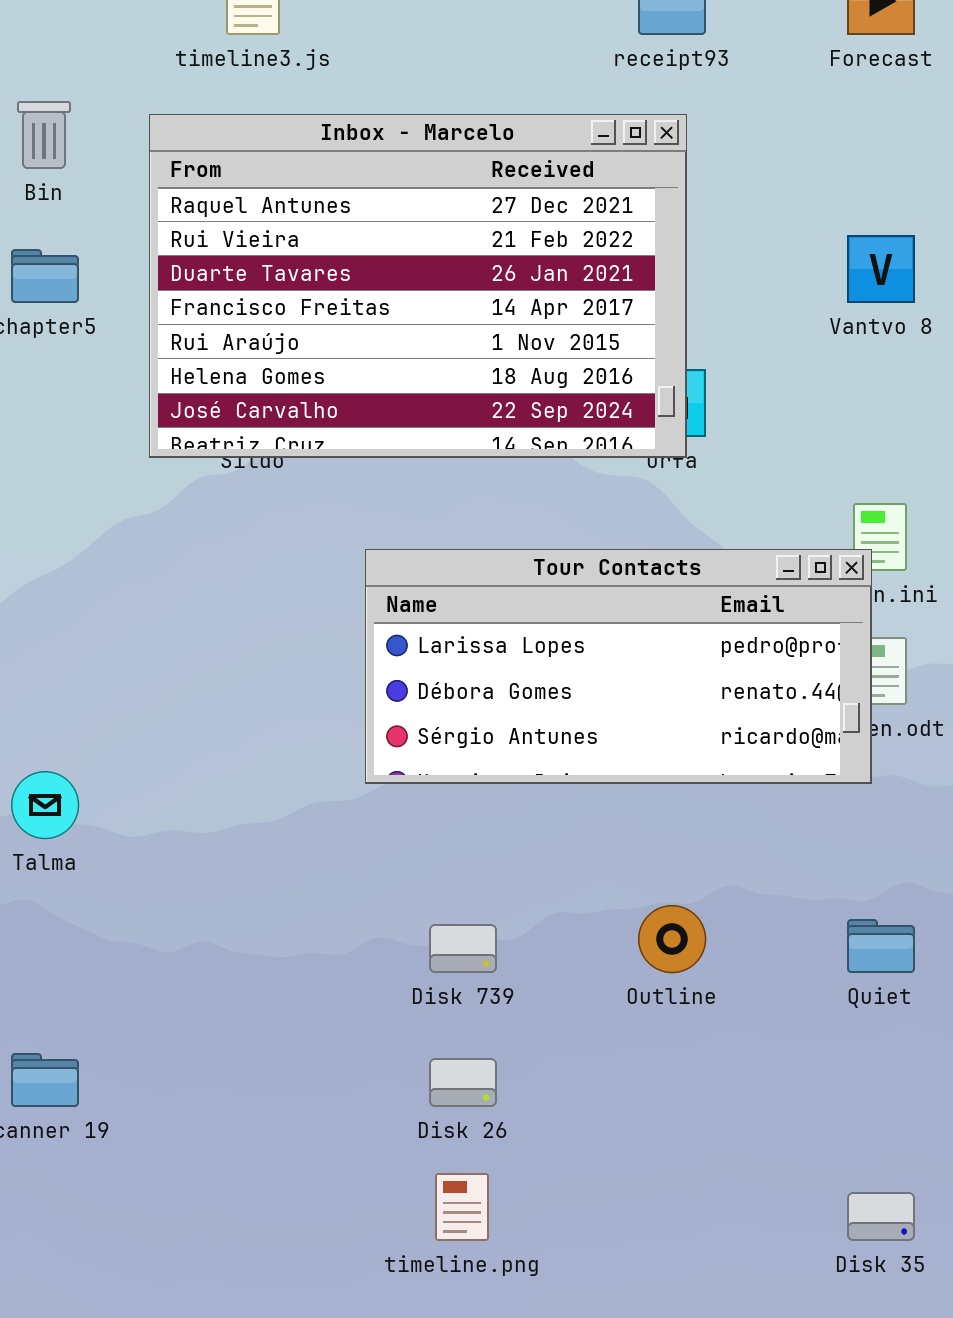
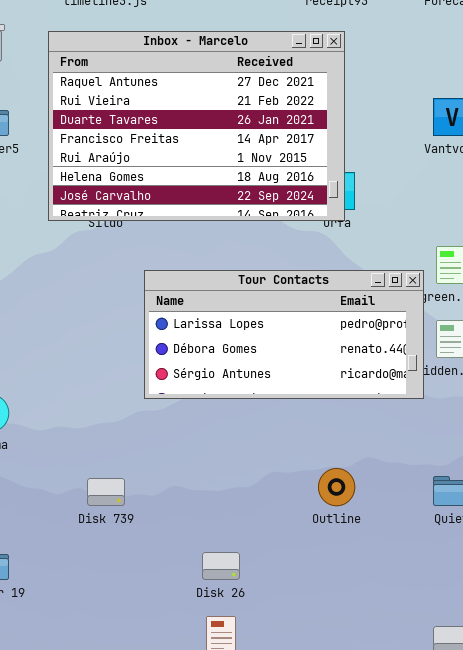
Tour Contacts: [365,549,872,784] -> [144,270,424,399], moved
Disk 739: [429,924,497,973] -> [87,478,125,506], moved

